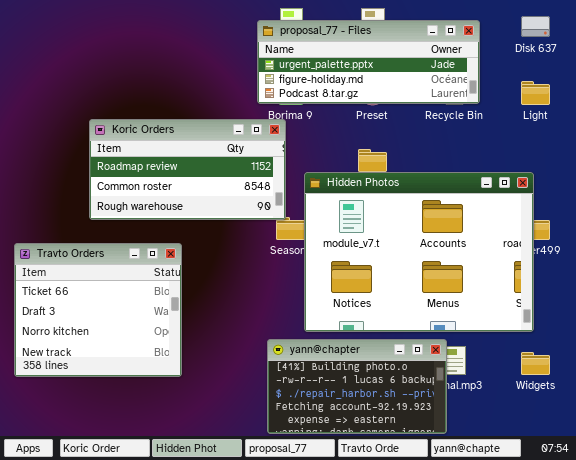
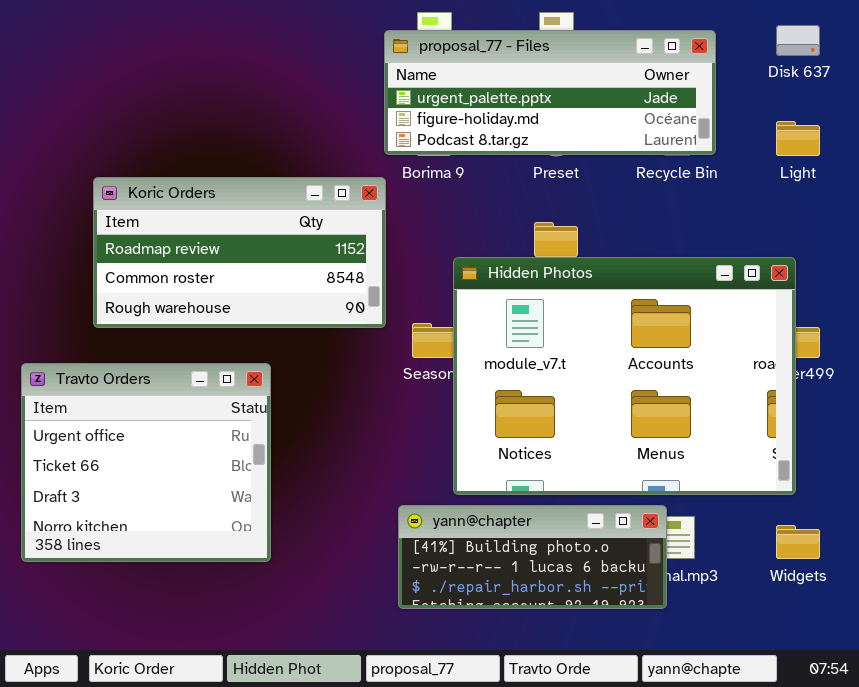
Koric Orders: [89,119,286,220] -> [93,177,386,328], moved
Travto Orders: [14,243,182,377] -> [21,363,271,562], scrolled up 1 row
yann@chapter: [267,339,447,434] -> [398,505,667,609], resized

